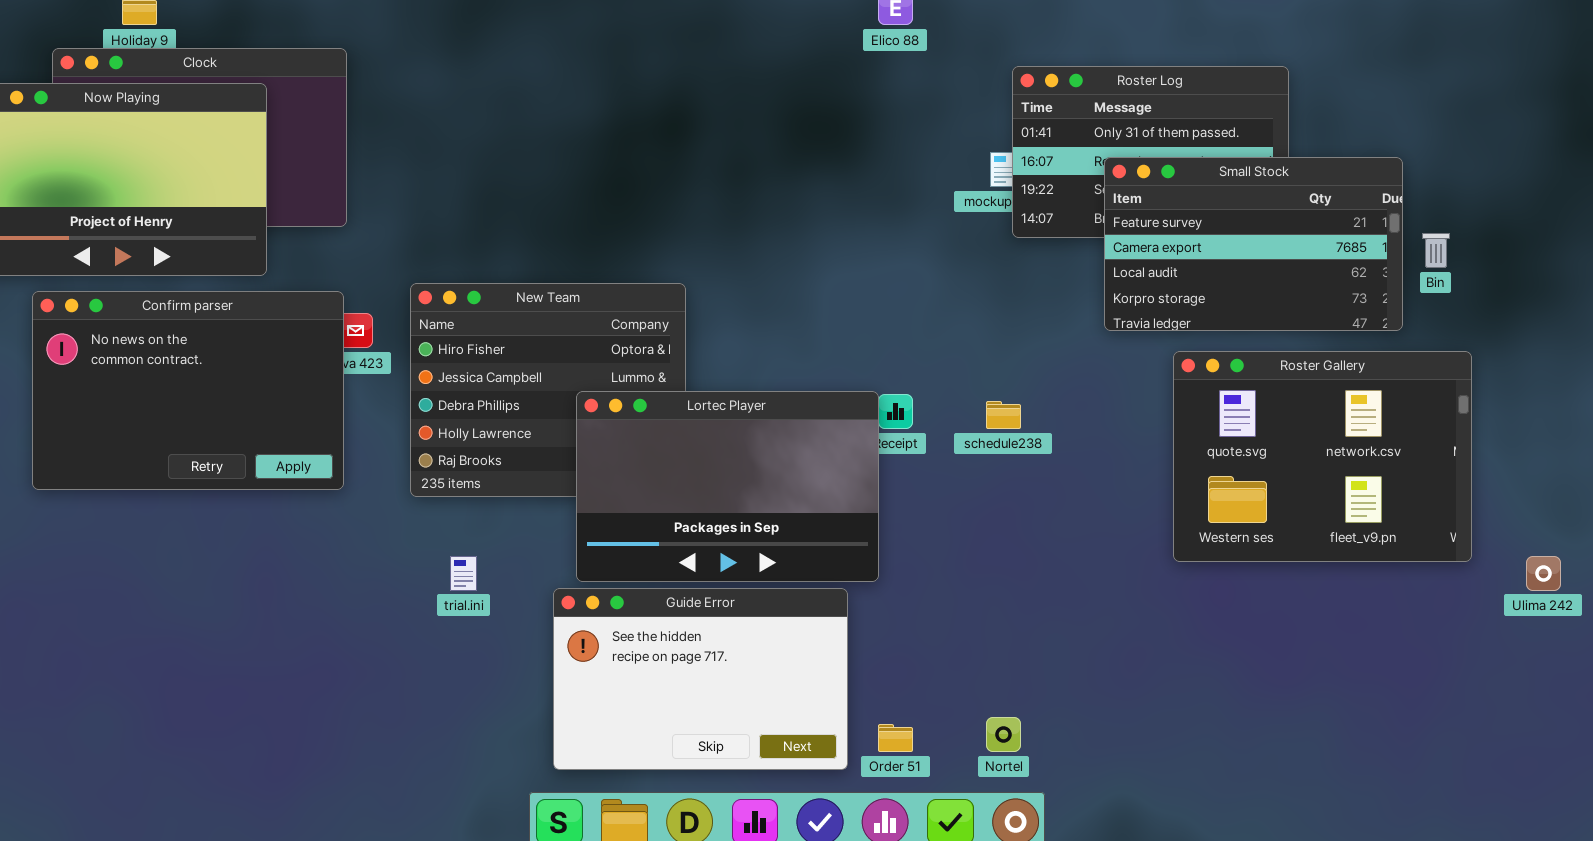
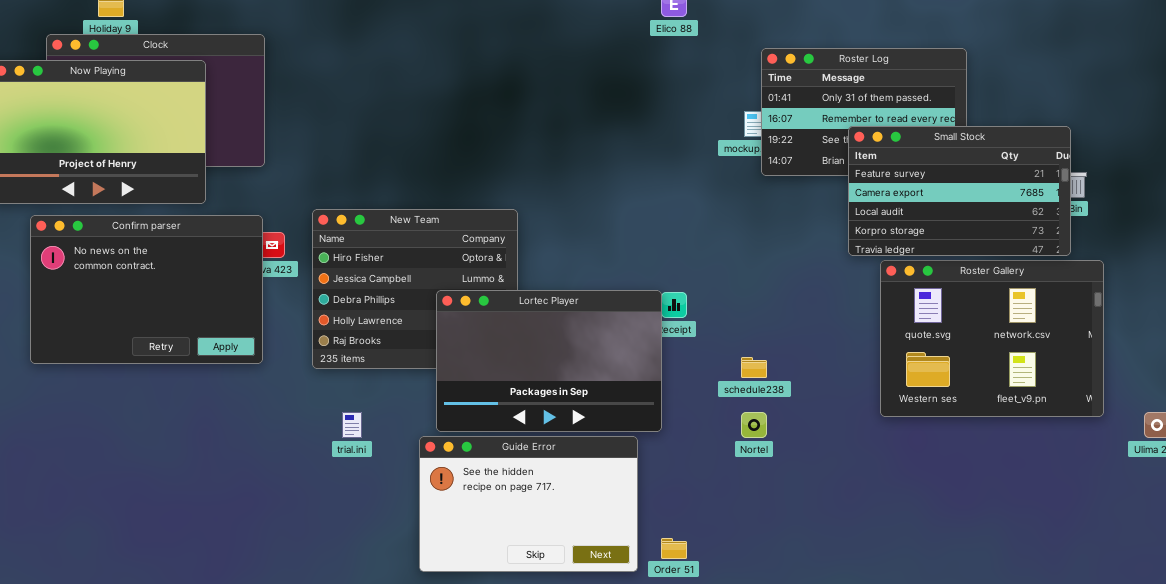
Small Stock: [1104,157,1403,331] -> [848,126,1071,256], moved
schedule238: [986,401,1021,429] -> [741,357,767,378], moved
Nortel: [986,717,1021,752] -> [741,412,767,438], moved

